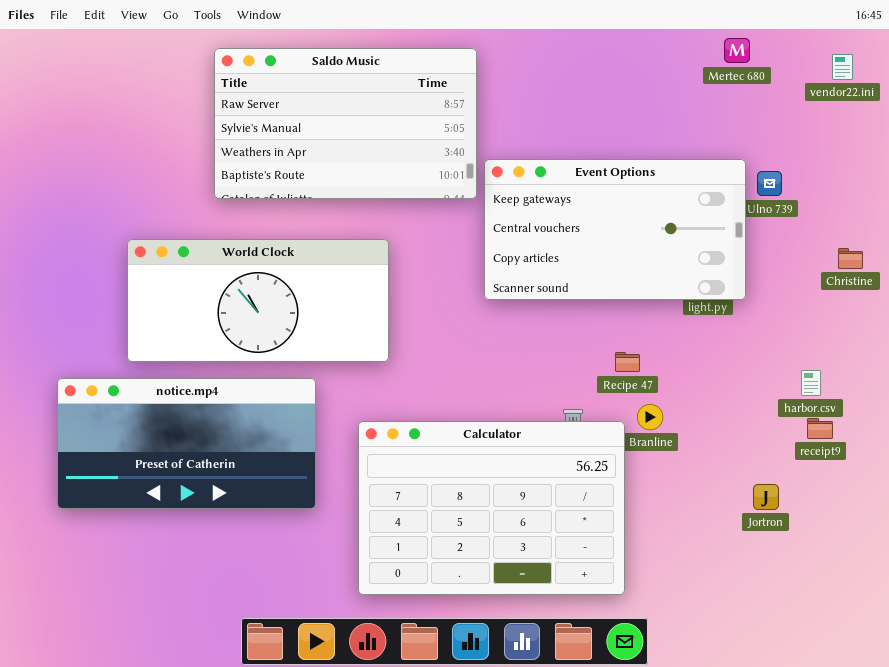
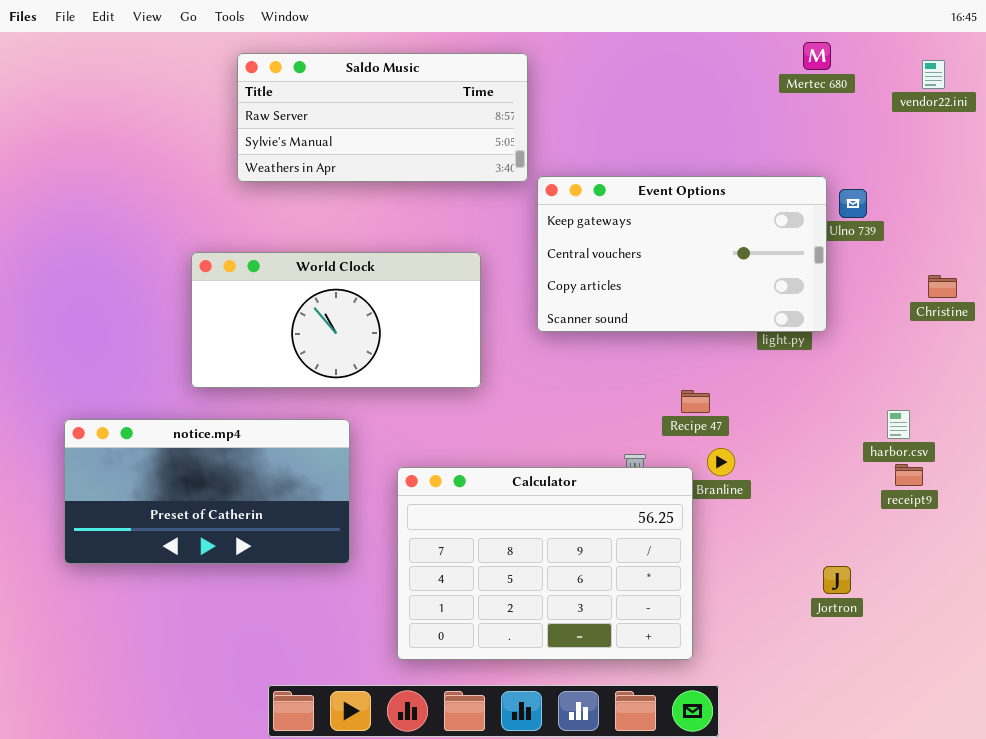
Saldo Music: [214,48,477,199] -> [237,53,528,182], resized
World Clock: [127,239,389,362] -> [191,252,481,388], moved
Jortron: [753,484,779,510] -> [823,566,851,594], moved

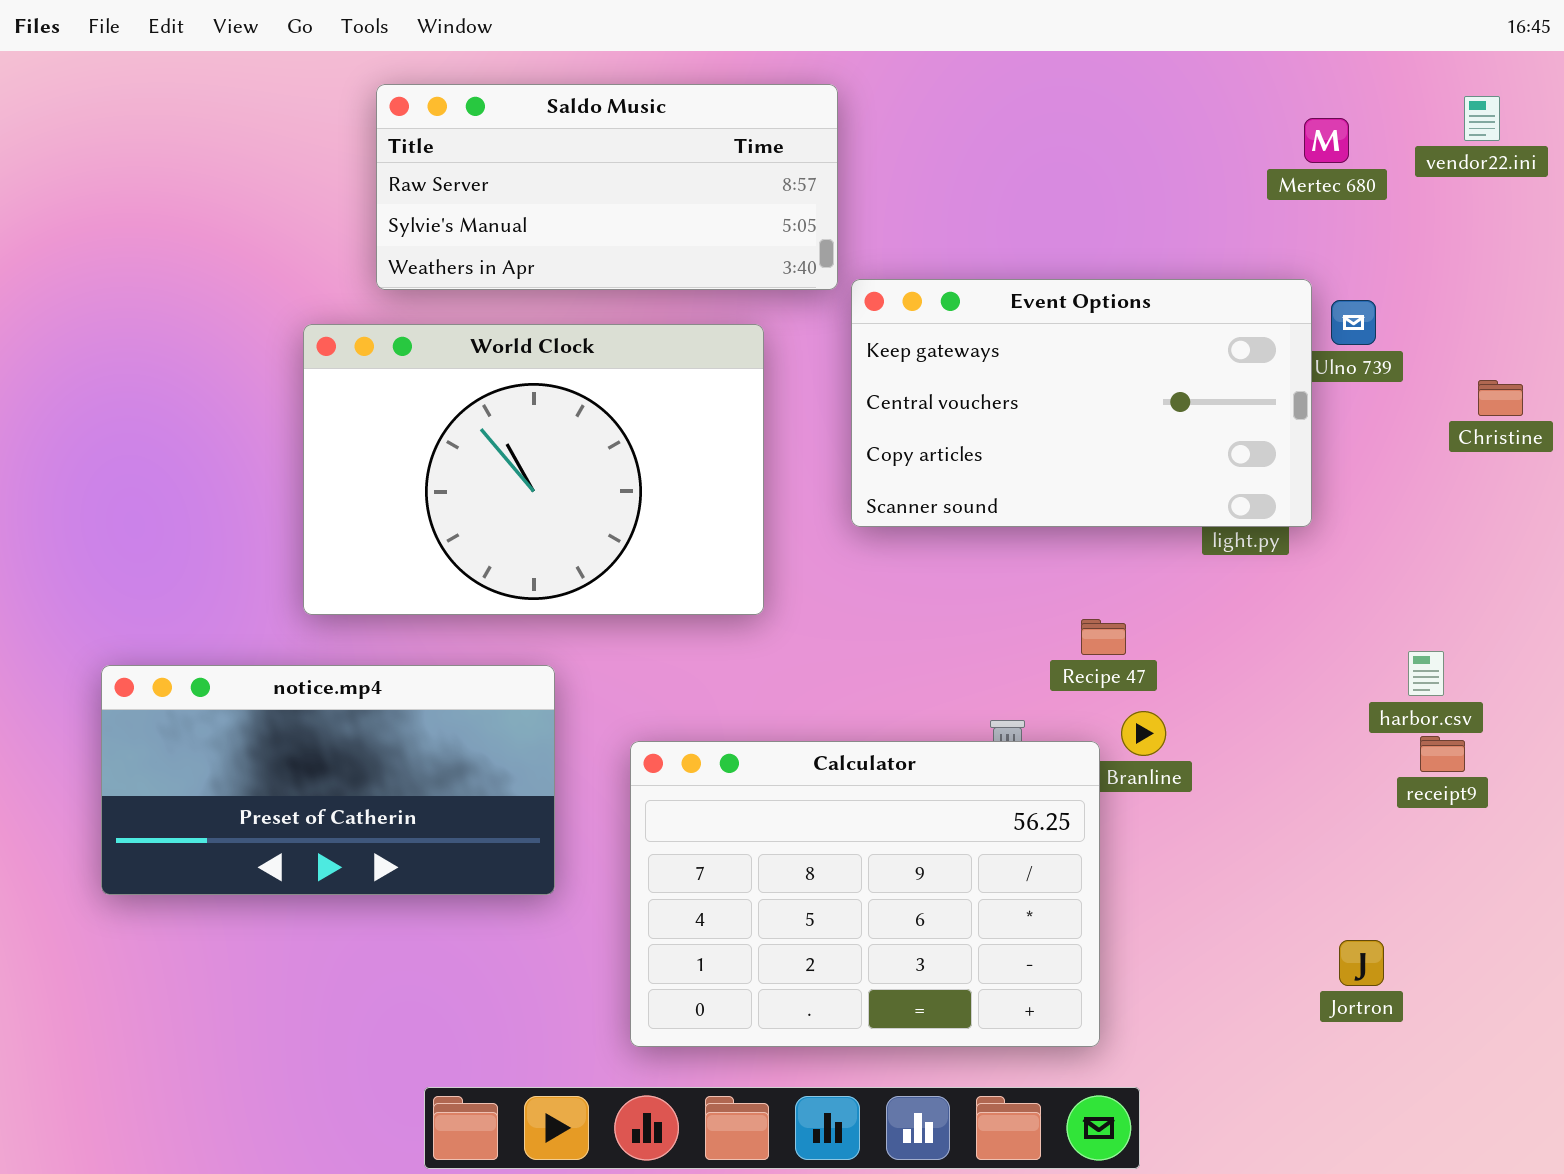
Mertec 680: [803,42,831,70] -> [1304,118,1349,163], moved
World Clock: [191,252,481,388] -> [303,324,764,615], resized
Christine: [928,275,957,298] -> [1478,380,1523,416], moved
Jortron: [823,566,851,594] -> [1339,940,1384,986], moved

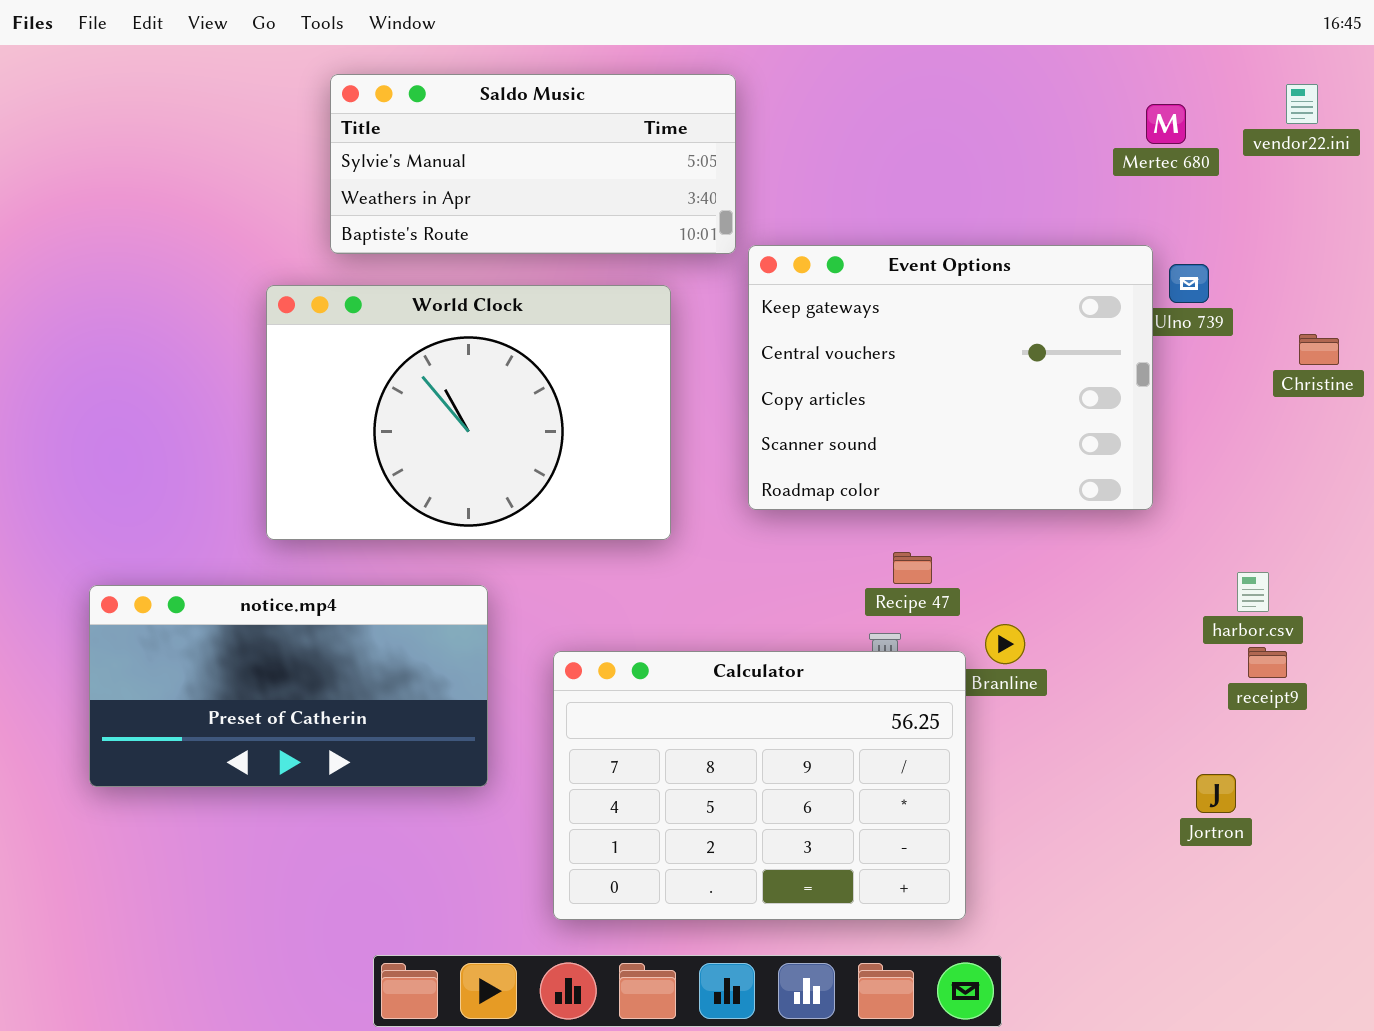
Saldo Music: [376,84,838,290] -> [330,74,736,254], scrolled down 1 row
Event Options: [851,279,1312,527] -> [748,245,1153,510], resized
Recipe 47: [1081,619,1126,655] -> [893,552,932,584], moved
Jortron: [1339,940,1384,986] -> [1196,774,1236,813], moved

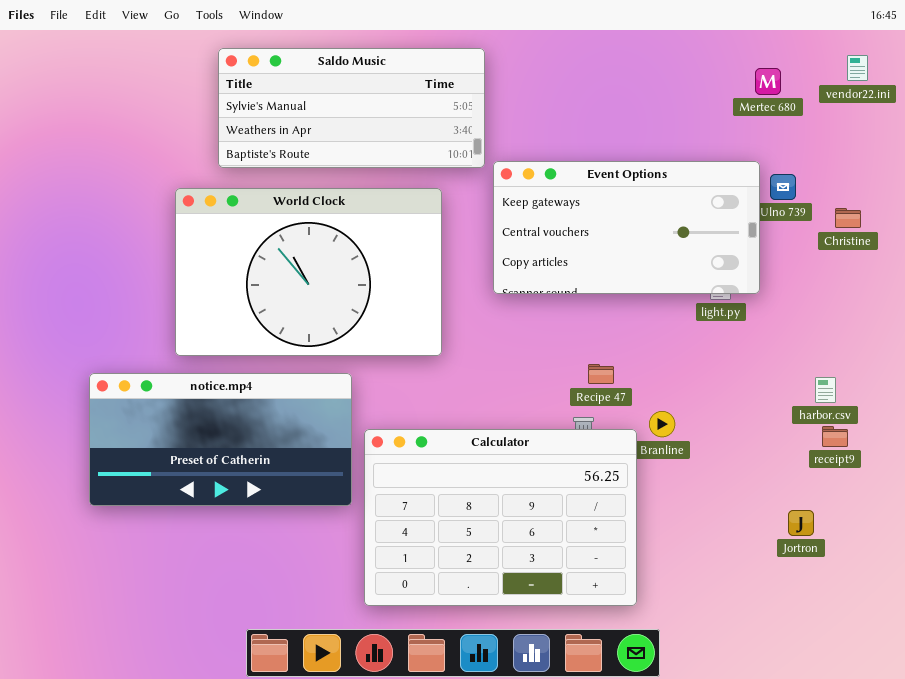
Event Options: [748,245,1153,510] -> [493,161,760,294], resized
Christine: [1299,334,1339,365] -> [835,208,861,228], moved
notice.mp4: [89,585,488,787] -> [89,373,352,506], moved

